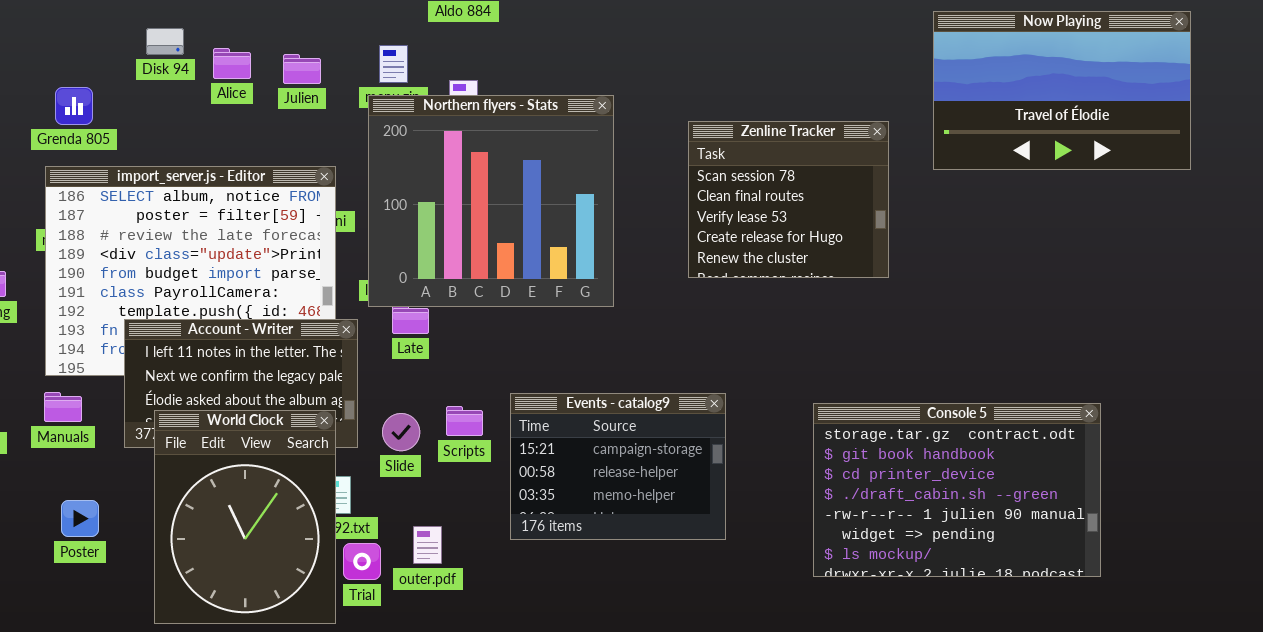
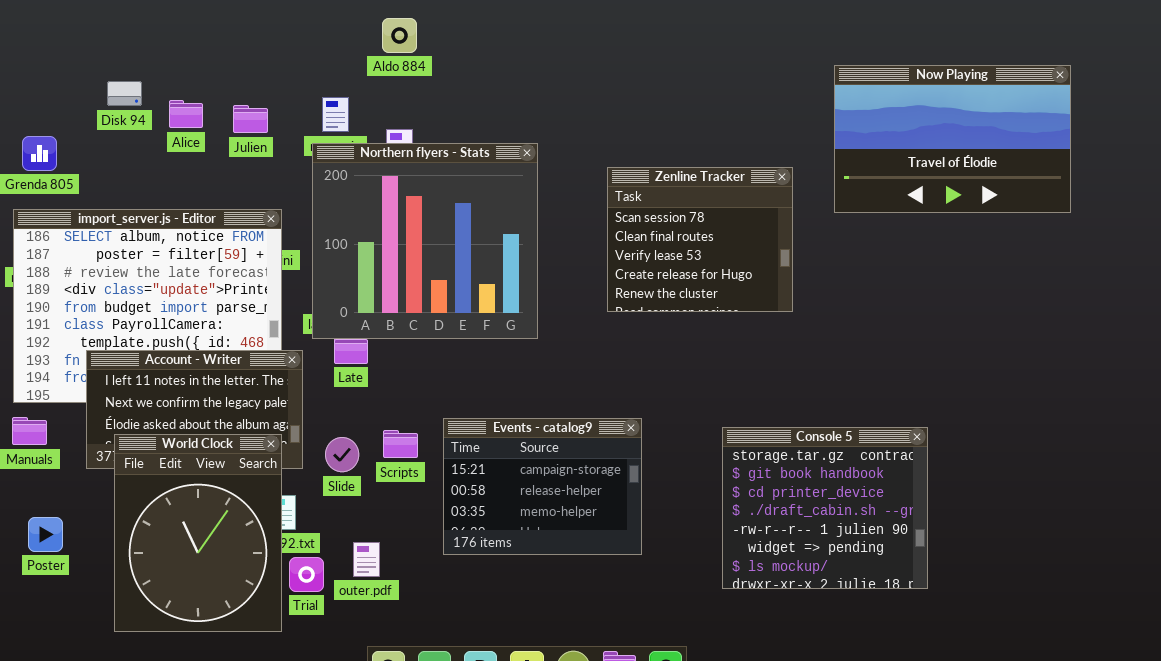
Console 5: [813,403,1101,577] -> [722,427,928,589], resized

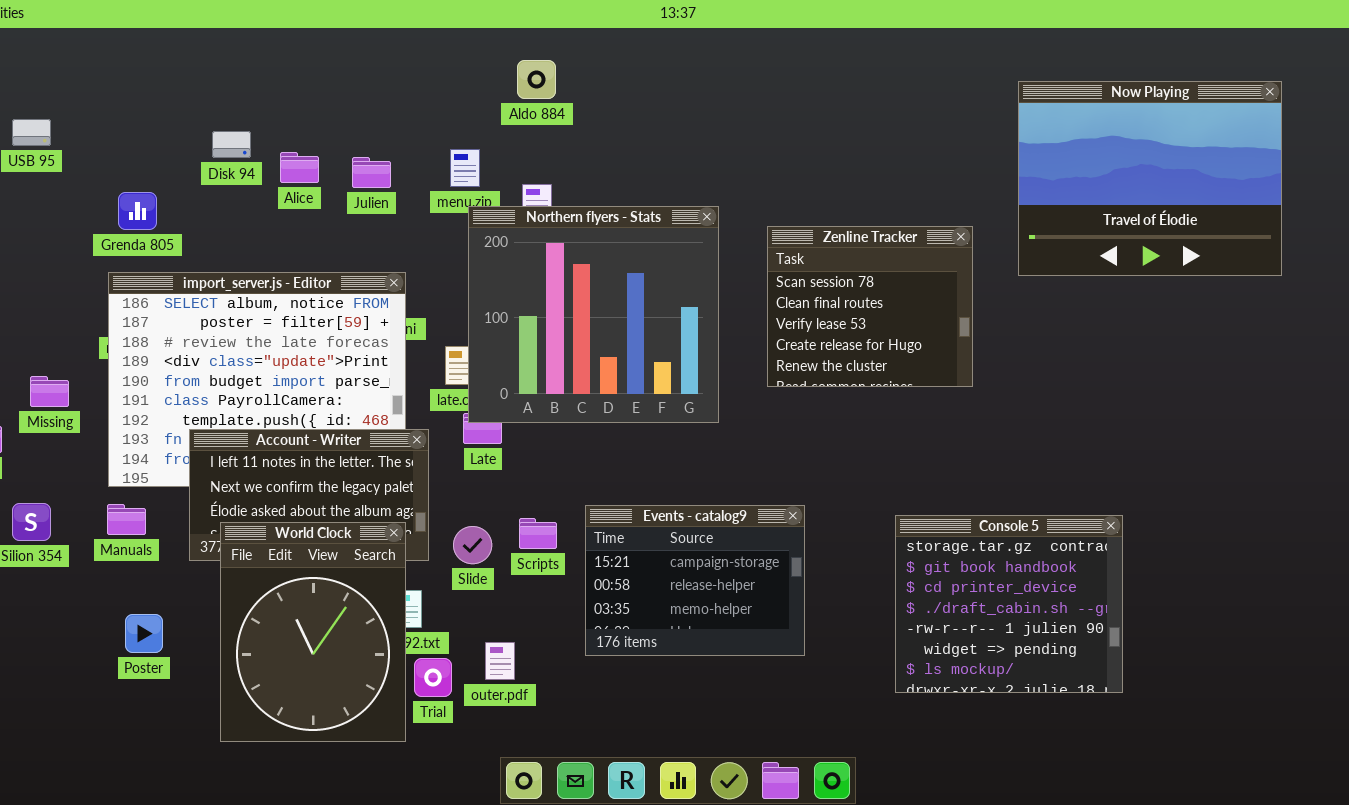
Now Playing: [834,65,1071,213] -> [1018,81,1282,276], resized
Northern flyers - Stats: [312,143,538,339] -> [468,206,719,423], moved

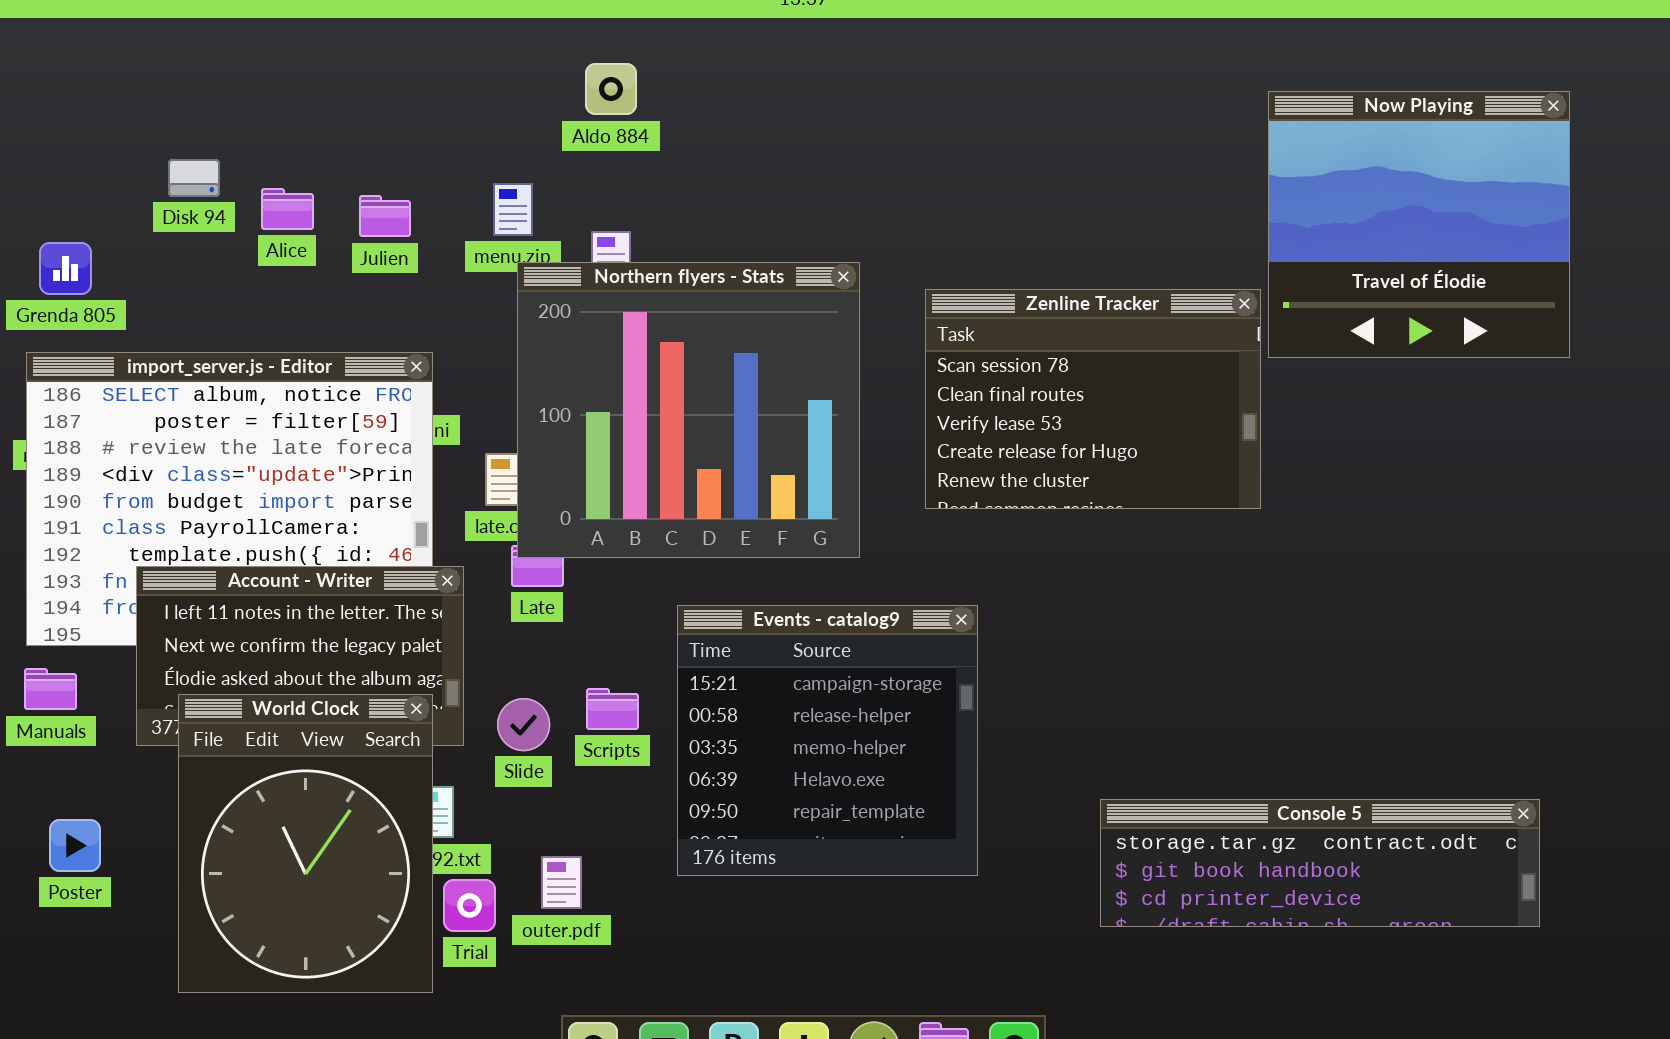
Now Playing: [1018,81,1282,276] -> [1268,91,1570,358], resized
Zenline Tracker: [767,226,973,387] -> [925,289,1261,509], resized
Events - catalog9: [585,505,805,656] -> [677,605,978,876], resized
Console 5: [895,515,1123,693] -> [1100,799,1540,927], resized

